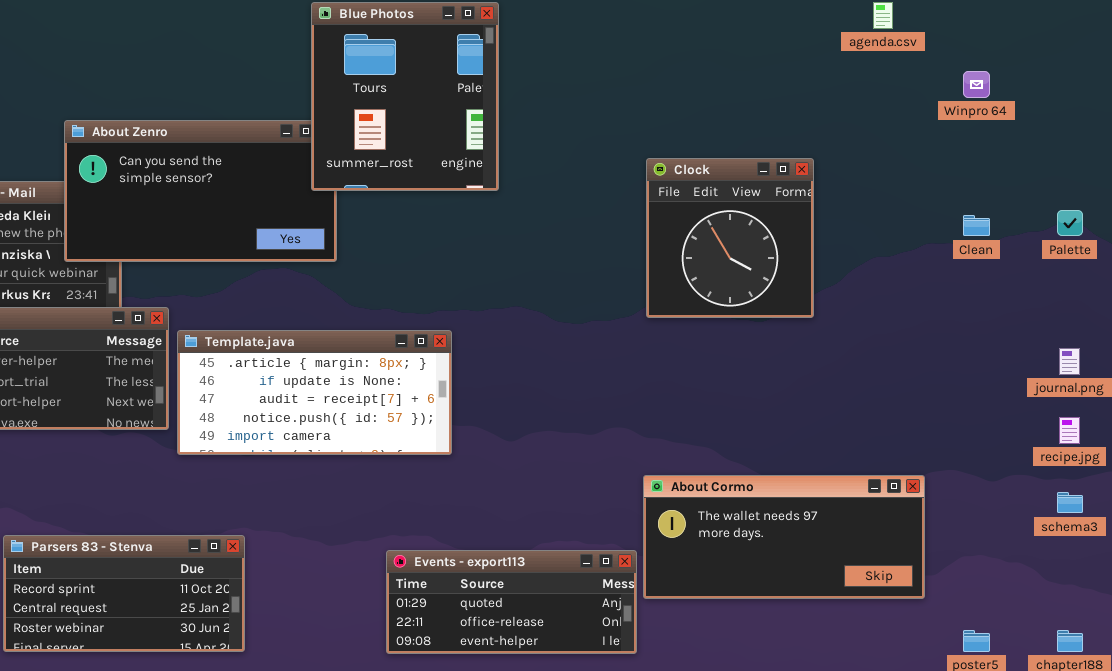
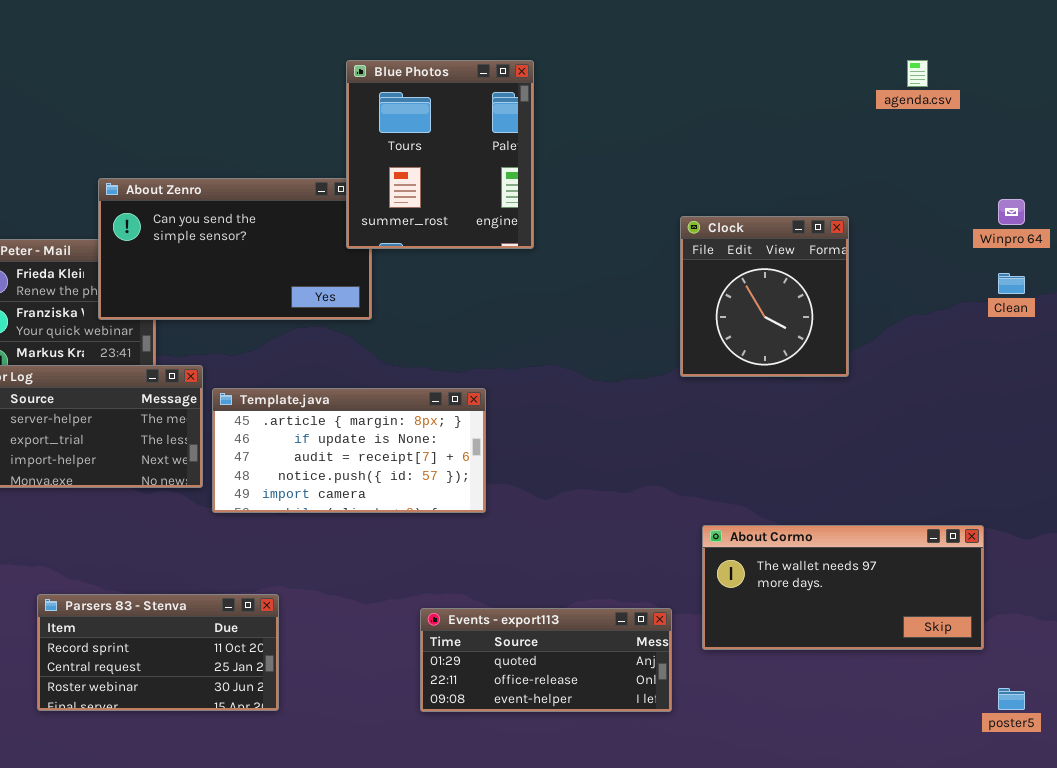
Winpro 64: [963,71,990,98] -> [998,199,1025,225], moved
About Cormo: [643,475,925,599] -> [702,525,984,650], moved

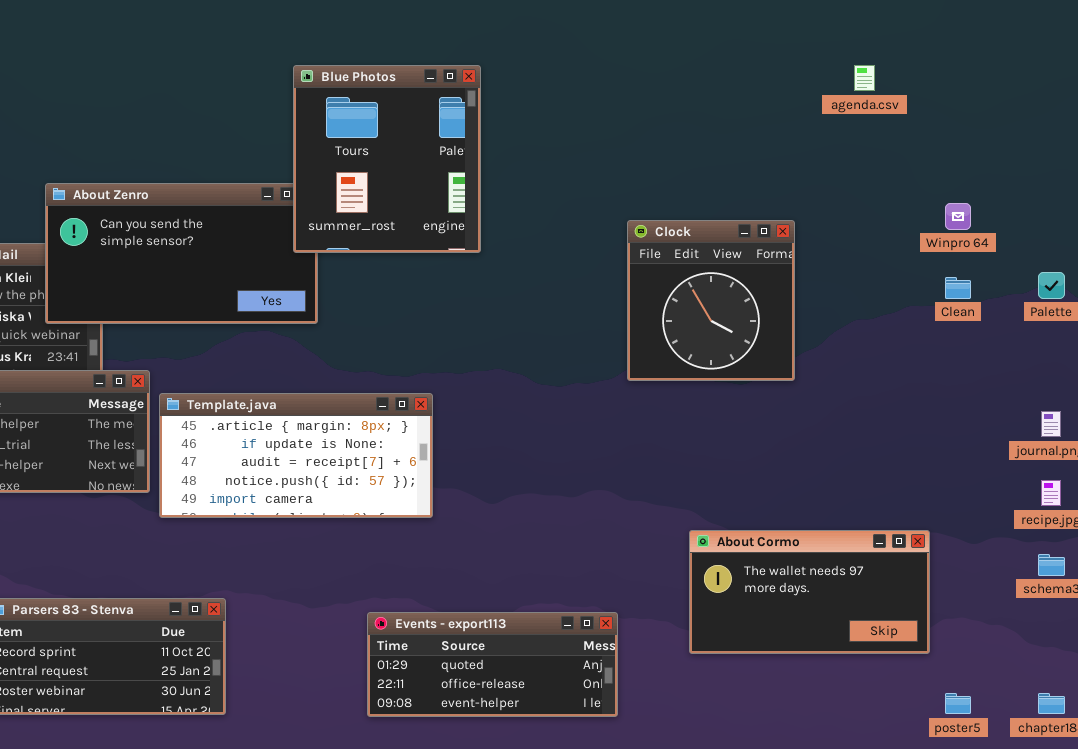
About Cormo: [702,525,984,650] -> [689,530,930,654], resized

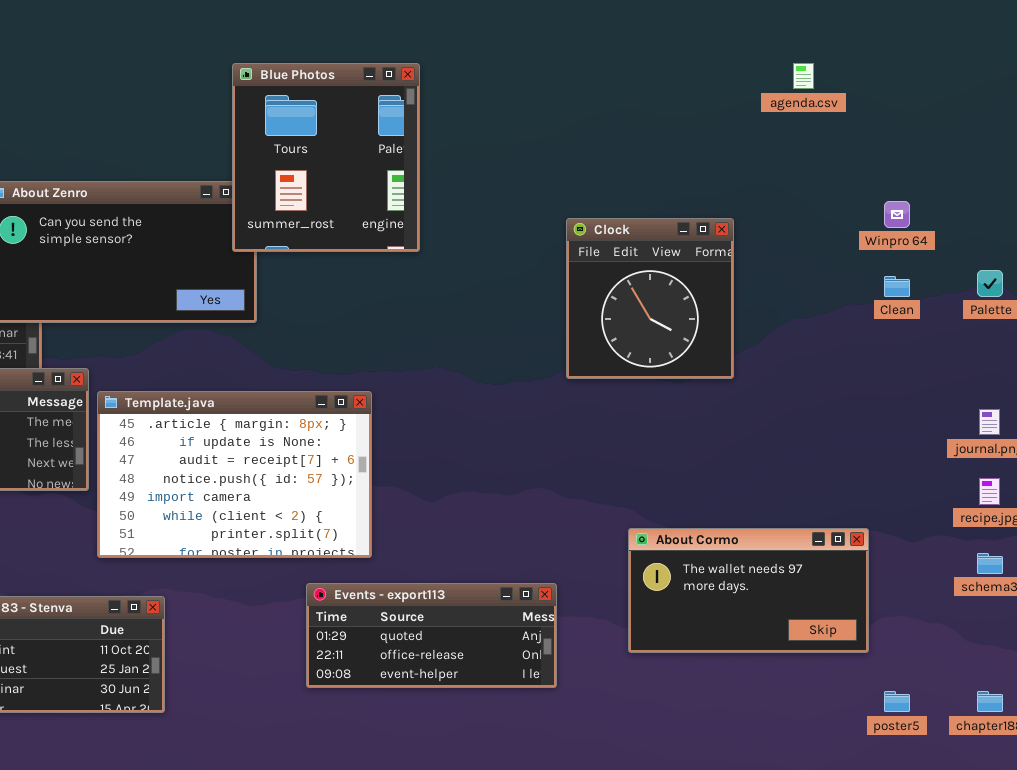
Template.java: [159,393,433,518] -> [97,391,372,558], resized
Events - export113: [367,612,618,717] -> [306,583,557,688], moved

